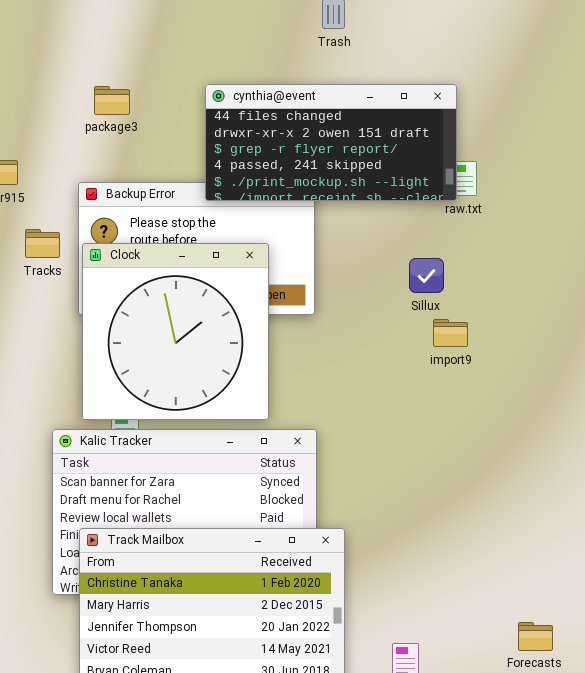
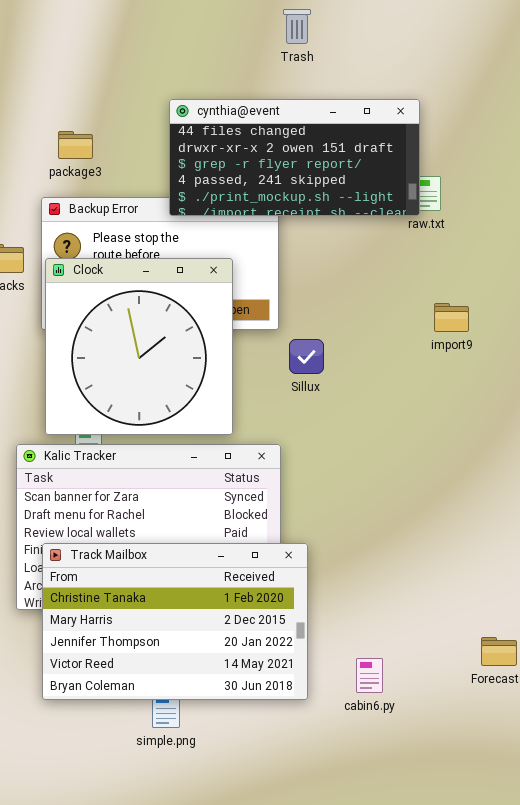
package3: [94,86,130,115] -> [58,131,93,159], moved
Sillux: [409,258,444,293] -> [289,339,324,374], moved
import9: [433,319,468,347] -> [434,303,469,332], moved

